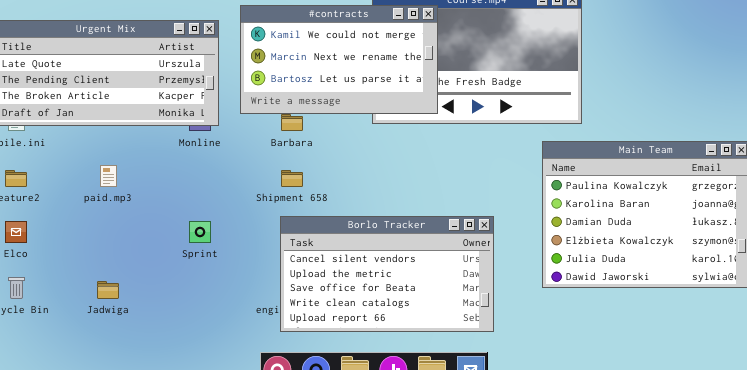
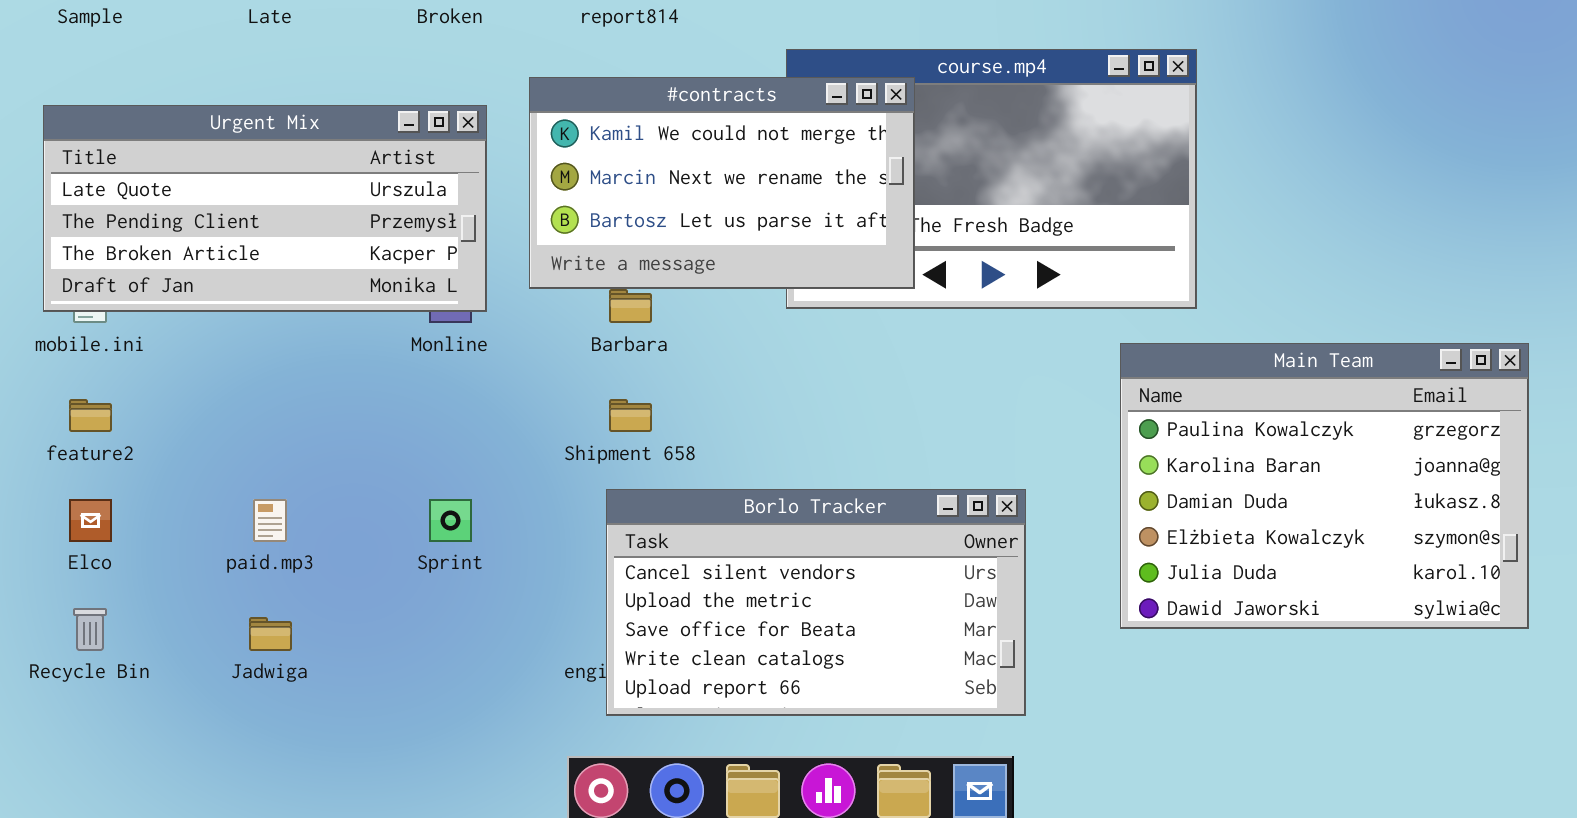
paid.mp3: [100,165,117,187] -> [253,499,287,542], moved

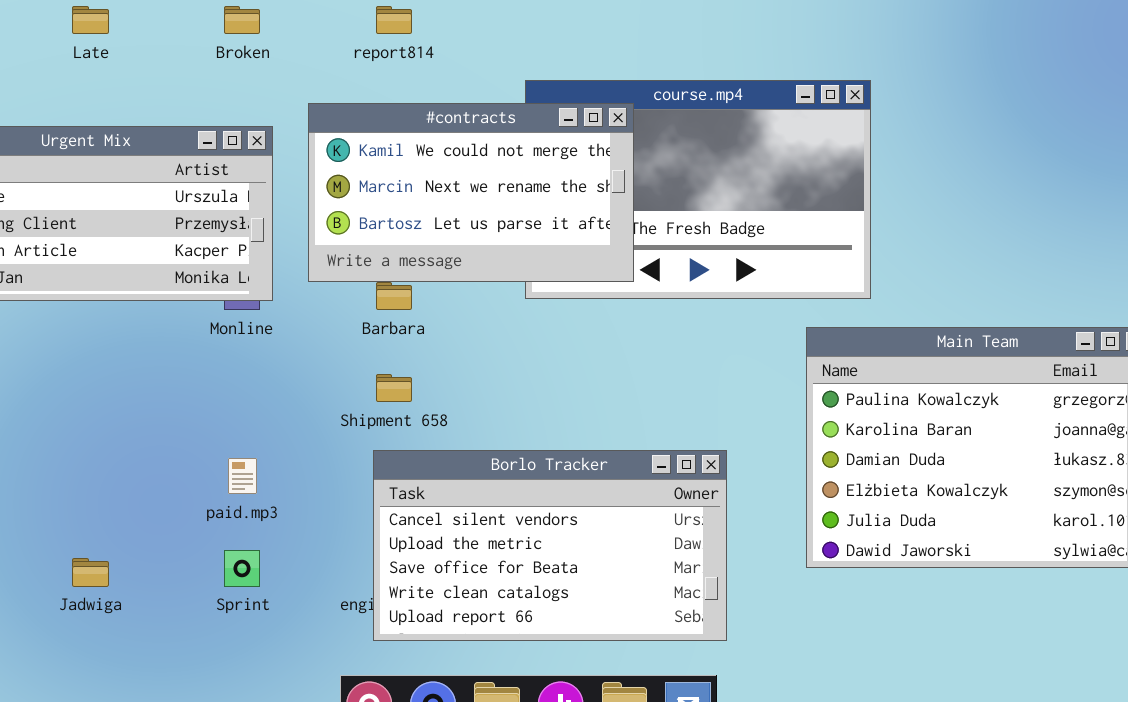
paid.mp3: [253,499,287,542] -> [228,458,257,494], moved
Sprint: [429,499,472,542] -> [224,550,260,587], moved

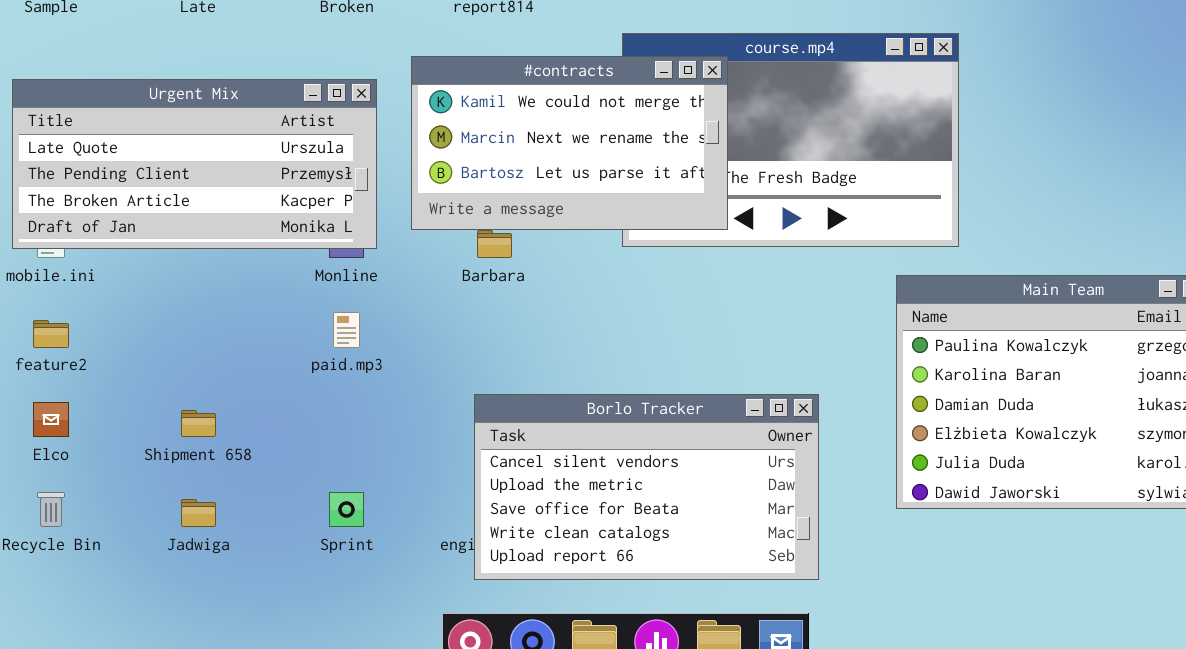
Shipment 658: [376,374,412,402] -> [181,410,216,437], moved
paid.mp3: [228,458,257,494] -> [333,312,360,348], moved

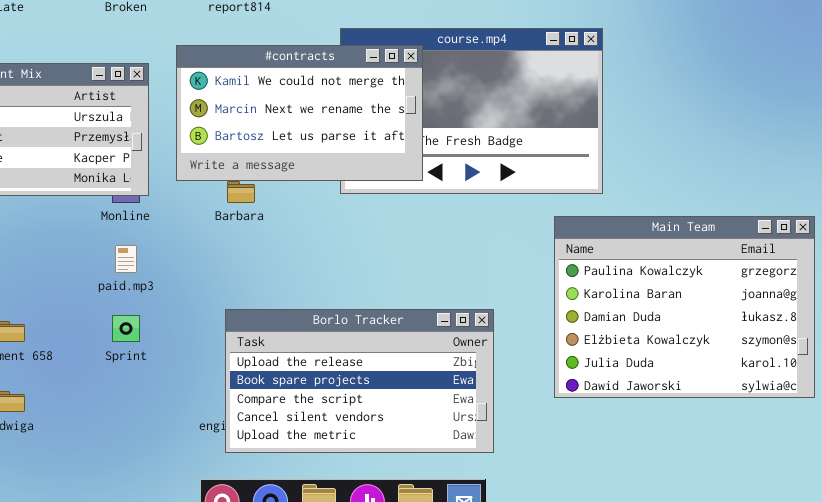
Borlo Tracker: [474,394,819,580] -> [225,309,494,453], scrolled up 3 rows
Sprint: [329,492,364,527] -> [112,315,140,342], moved

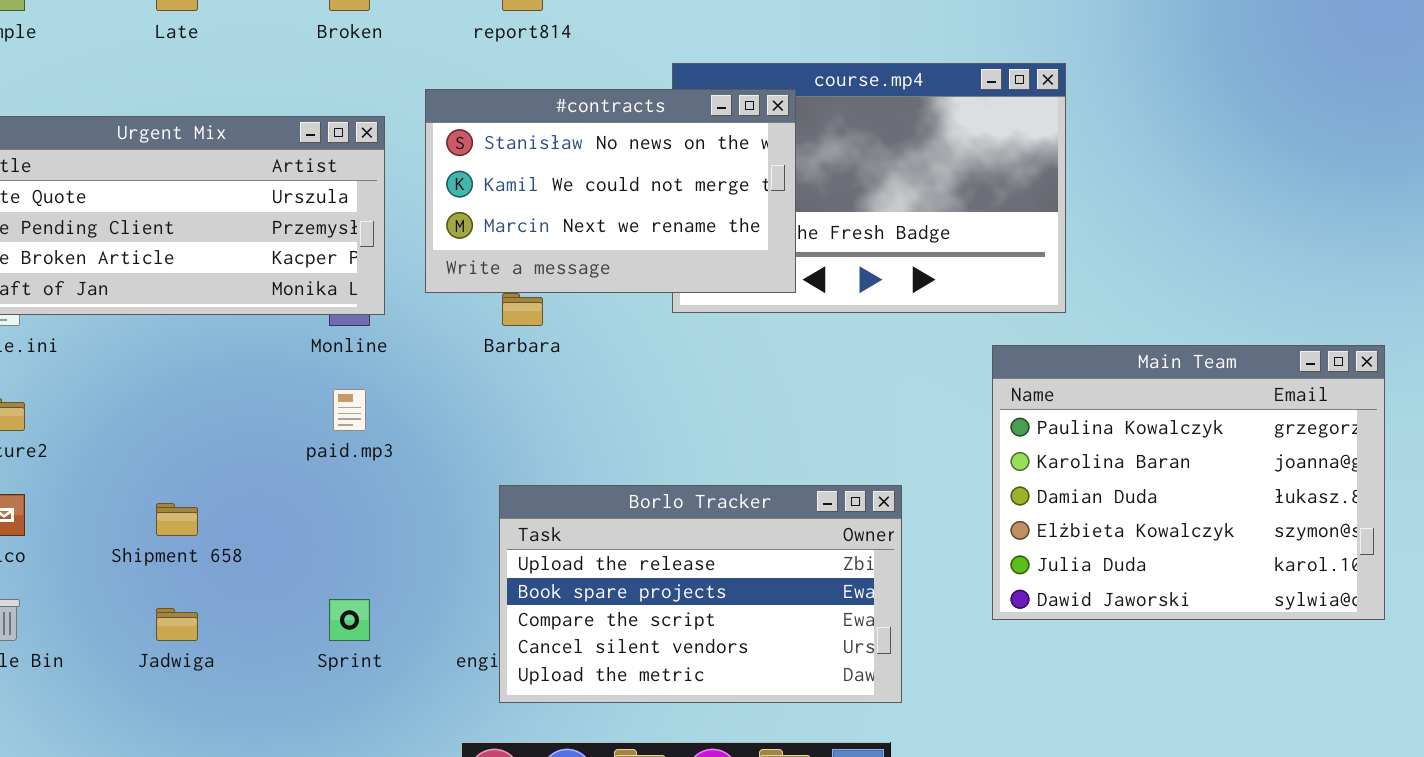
#contracts: [176,45,423,181] -> [425,89,796,293], scrolled up 1 row
Sprint: [112,315,140,342] -> [329,599,370,641], moved

